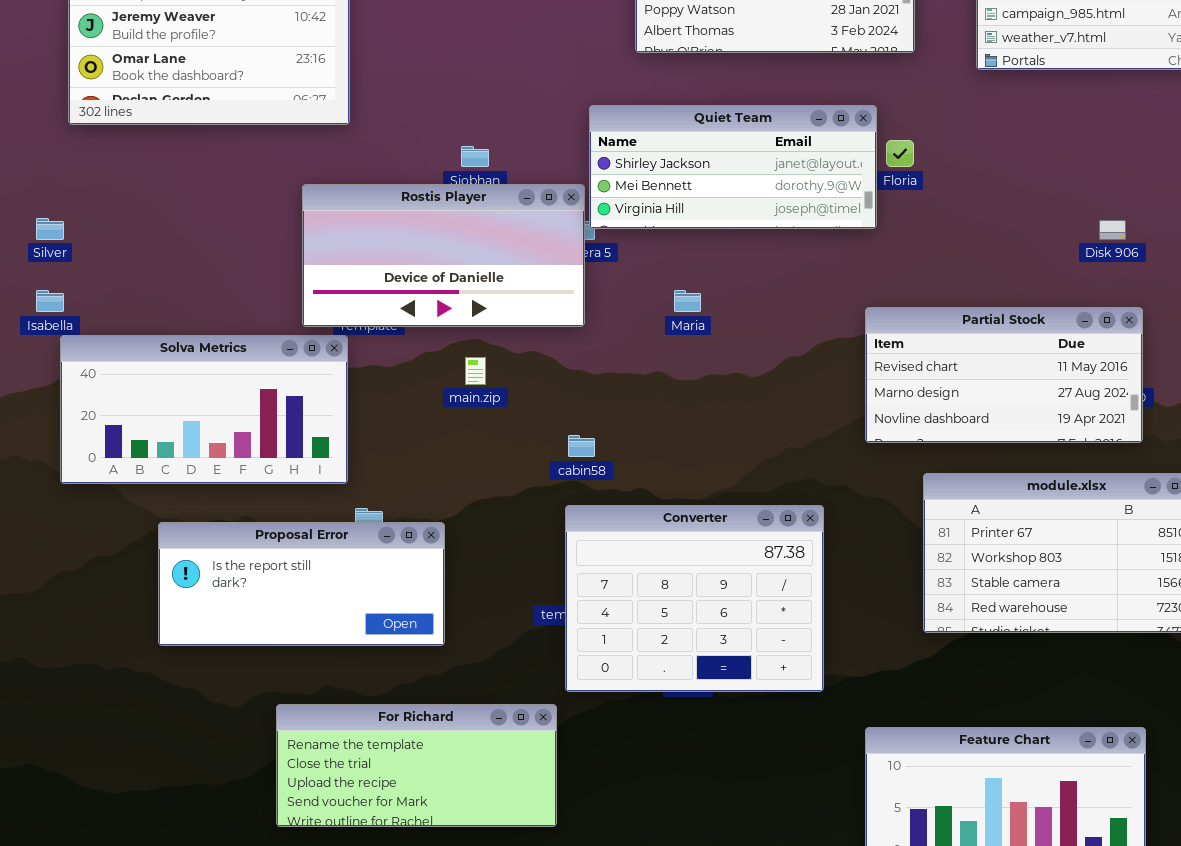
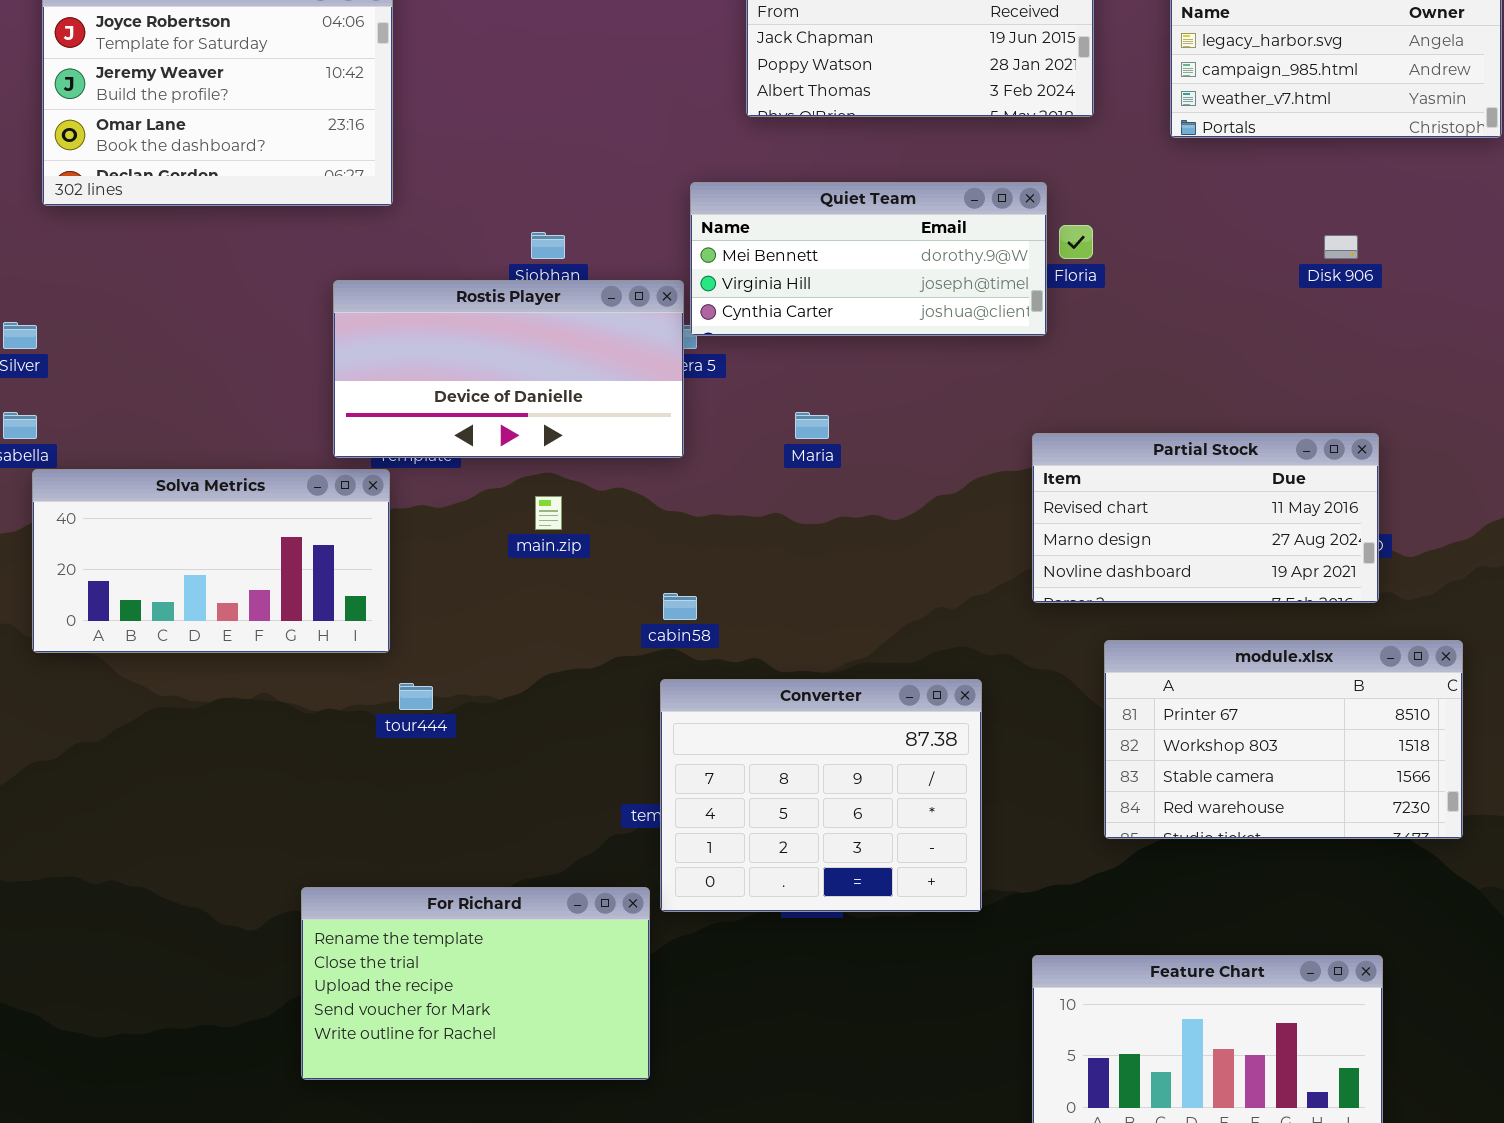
Quiet Team: [589,105,877,229] -> [690,182,1047,336], scrolled down 1 row
Disk 906: [1099,220,1126,240] -> [1324,235,1358,259], moved
Proposal Error: [158,522,445,646] -> none, closed
For Richard: [276,704,557,827] -> [301,887,650,1080], resized

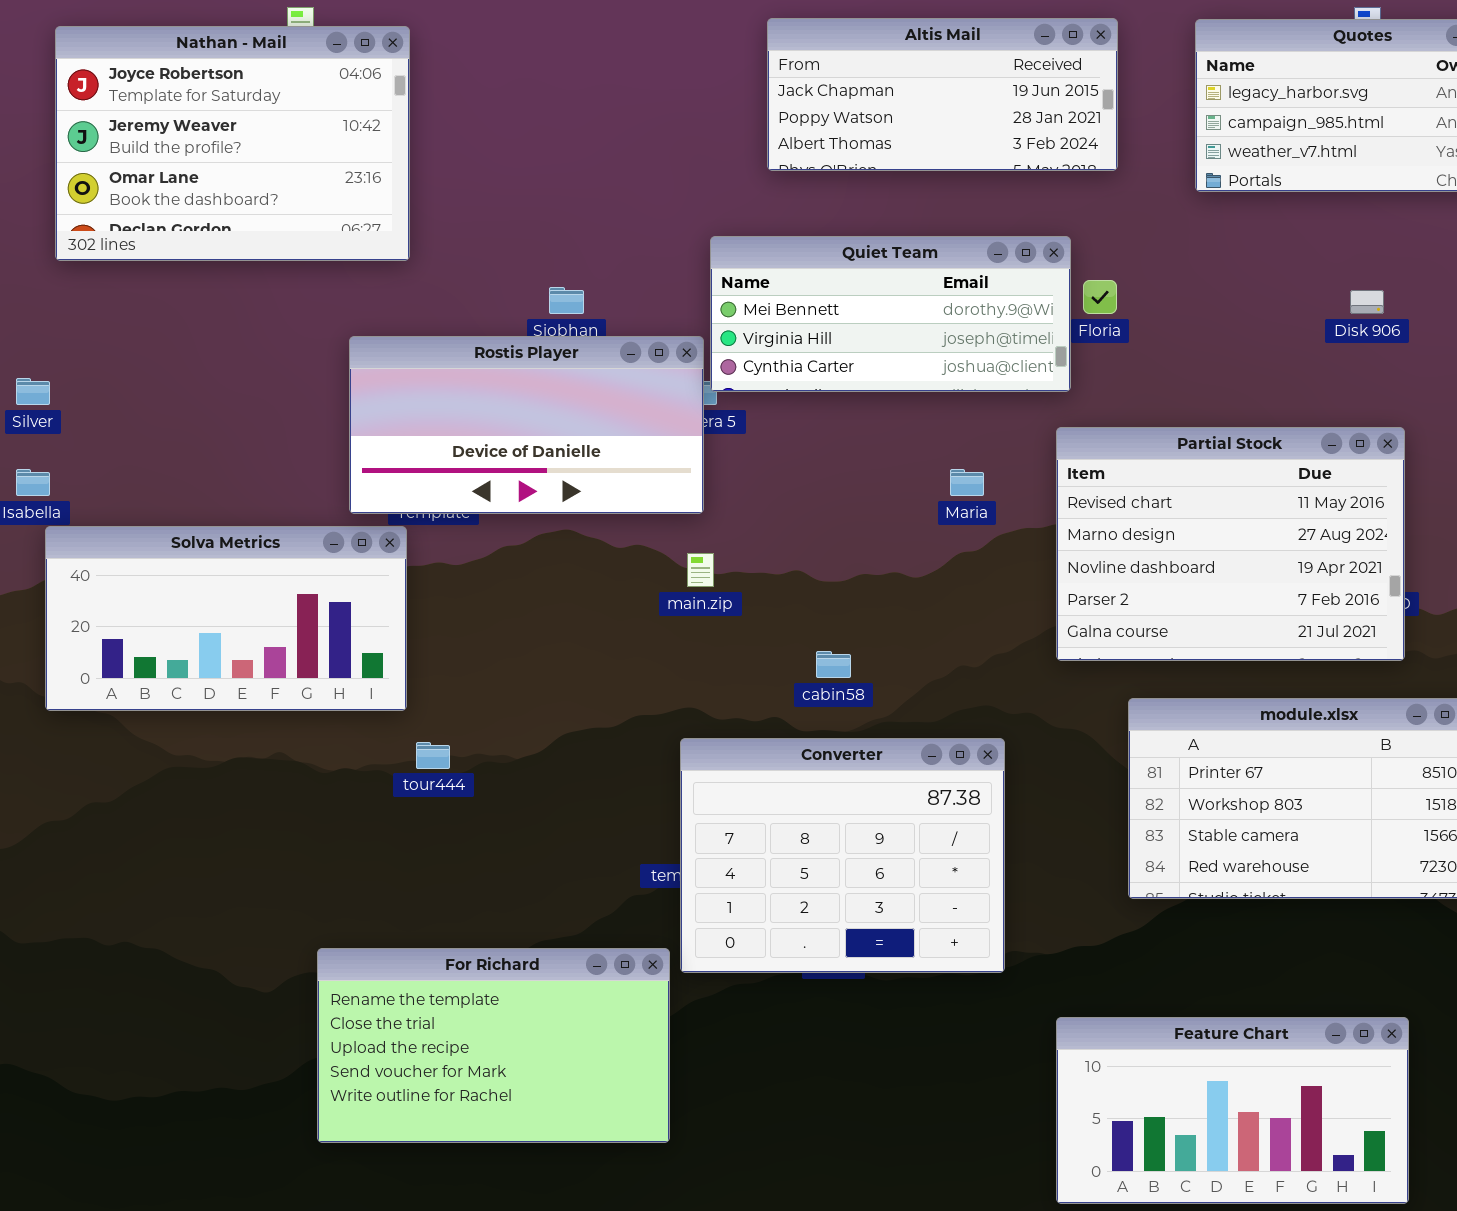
Maria: [795,412,829,439] -> [950,469,984,496], moved
Partial Stock: [1032,433,1379,603] -> [1056,427,1405,661], resized
main.zip: [535,496,562,530] -> [687,553,714,587], moved
cabin58: [663,593,697,620] -> [816,651,851,678], moved

